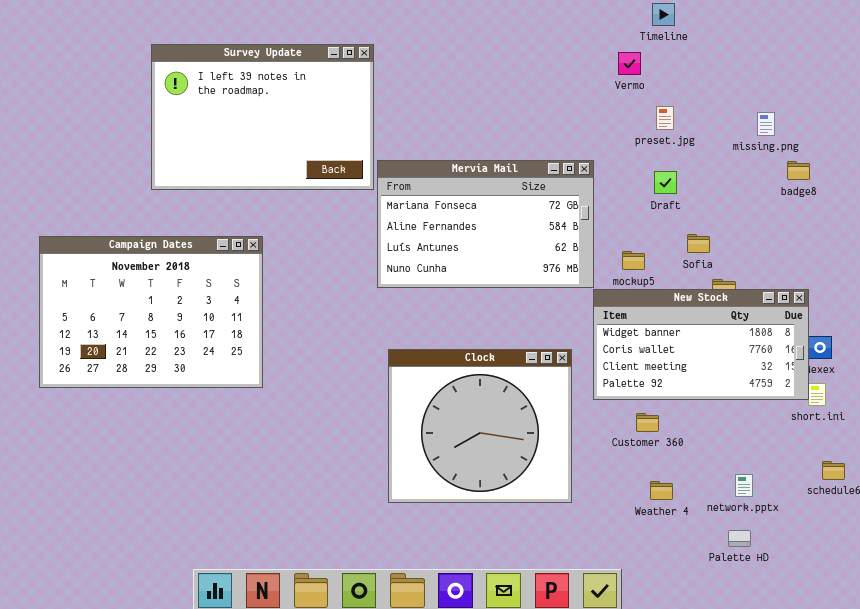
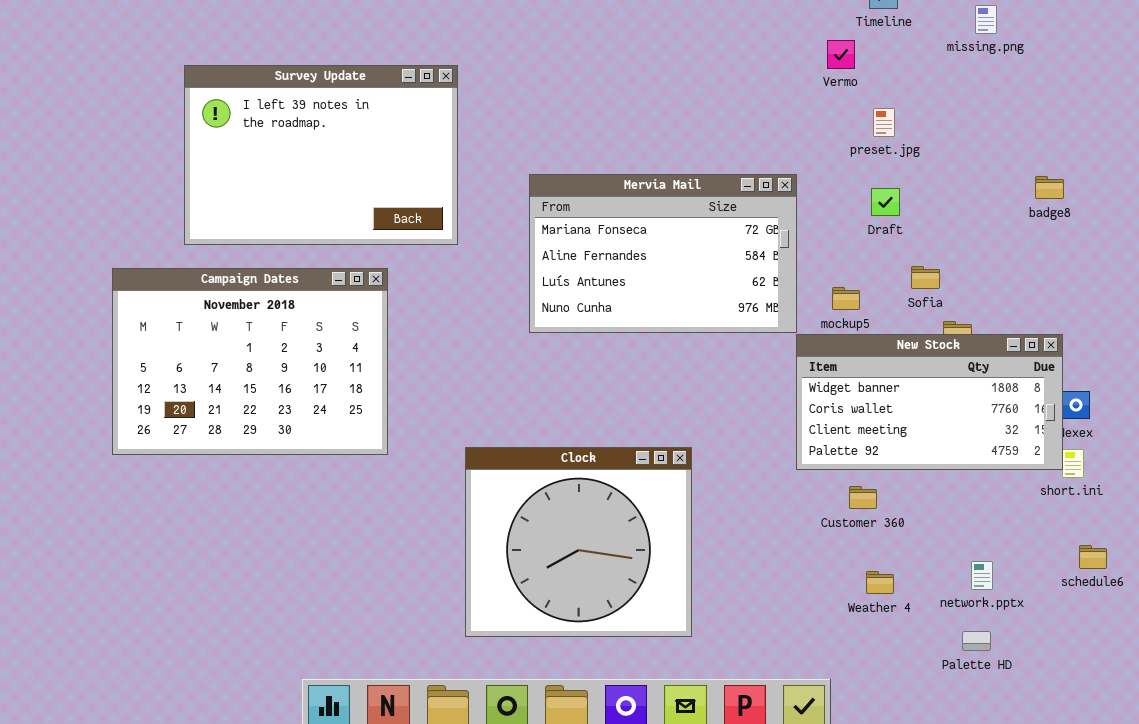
Survey Update: [151,44,374,190] -> [184,65,458,245], moved
missing.png: [757,112,775,136] -> [975,5,997,34], moved
Clock: [388,349,572,503] -> [465,447,692,637], moved

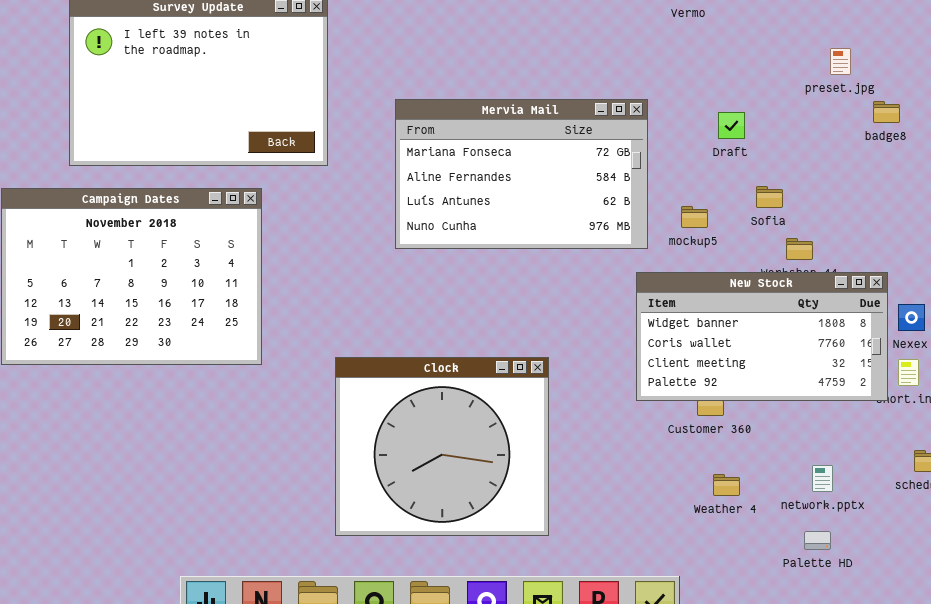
preset.jpg: [873,108,895,137] -> [830,48,851,75], moved
New Stock: [796,334,1063,470] -> [636,272,888,401], moved

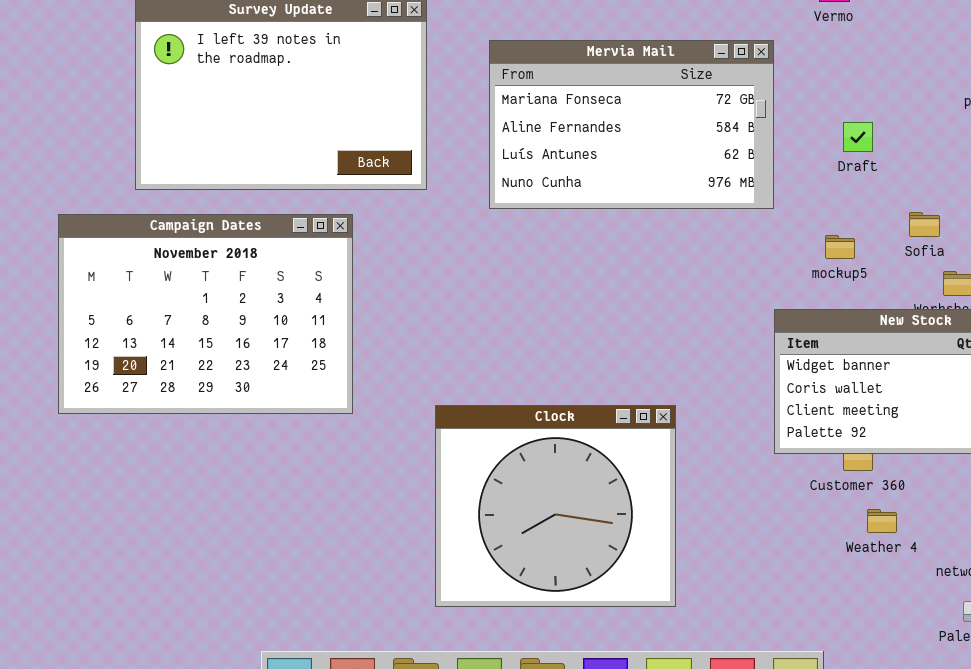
Mervia Mail: [395,99,648,249] -> [489,40,774,209], moved
Draft: [718,112,745,139] -> [843,122,873,152], moved
Weather 4: [713,474,740,496] -> [867,509,897,533], moved

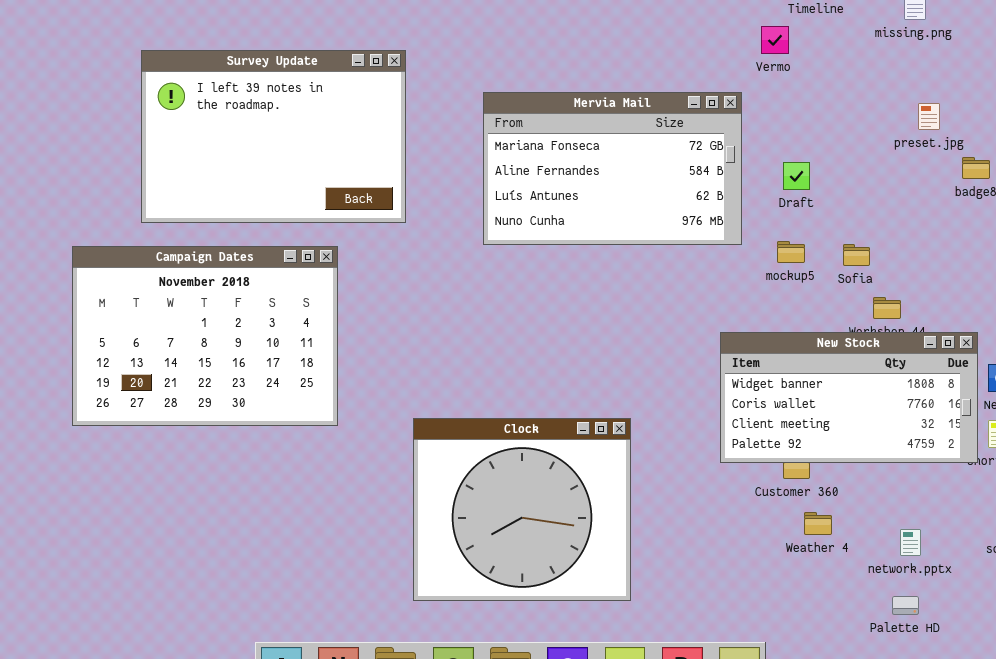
Mervia Mail: [489,40,774,209] -> [483,92,742,245], moved
mockup5: [825,235,855,259] -> [777,241,805,263], moved

